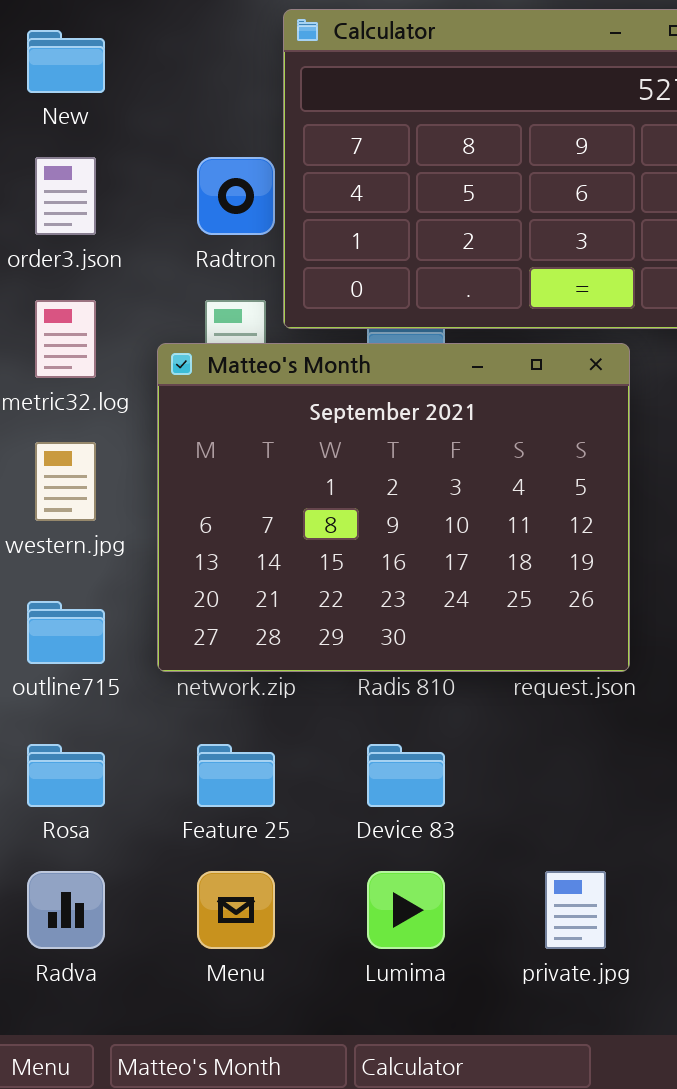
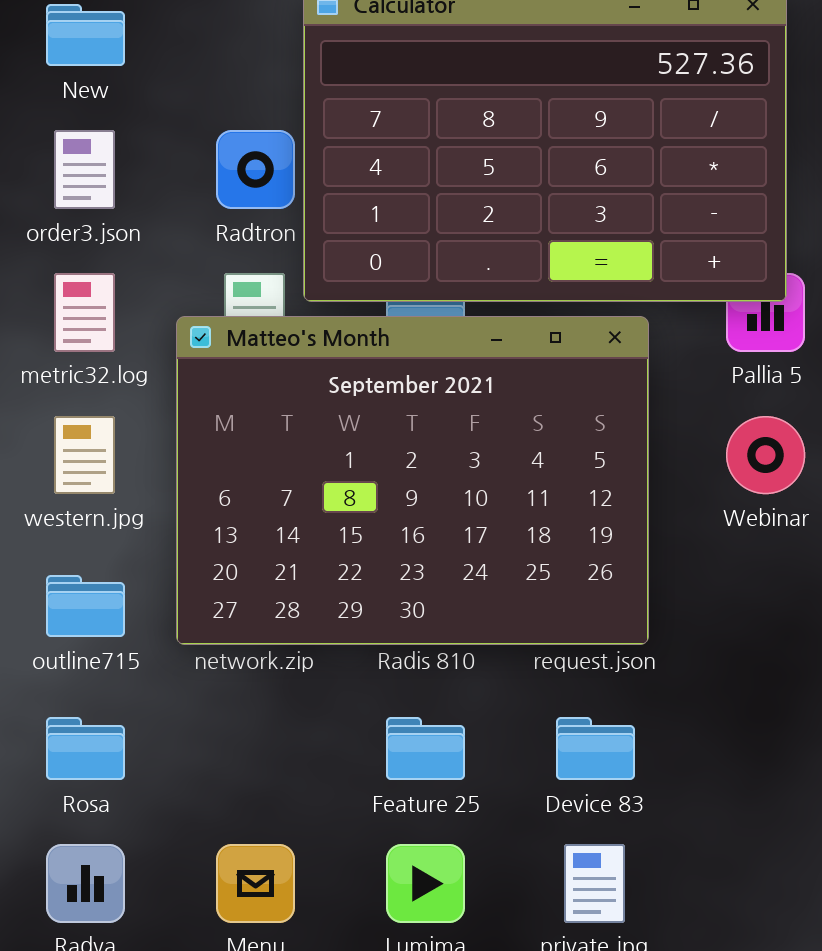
Feature 25: [197,744,275,807] -> [386,717,465,780], moved
Device 83: [367,744,445,807] -> [556,717,635,780], moved

